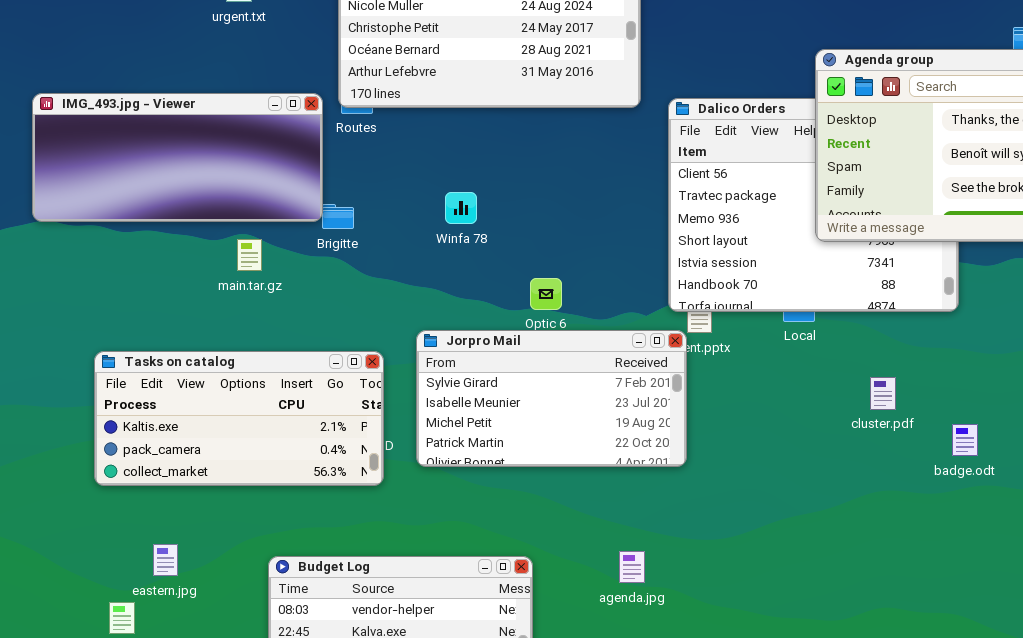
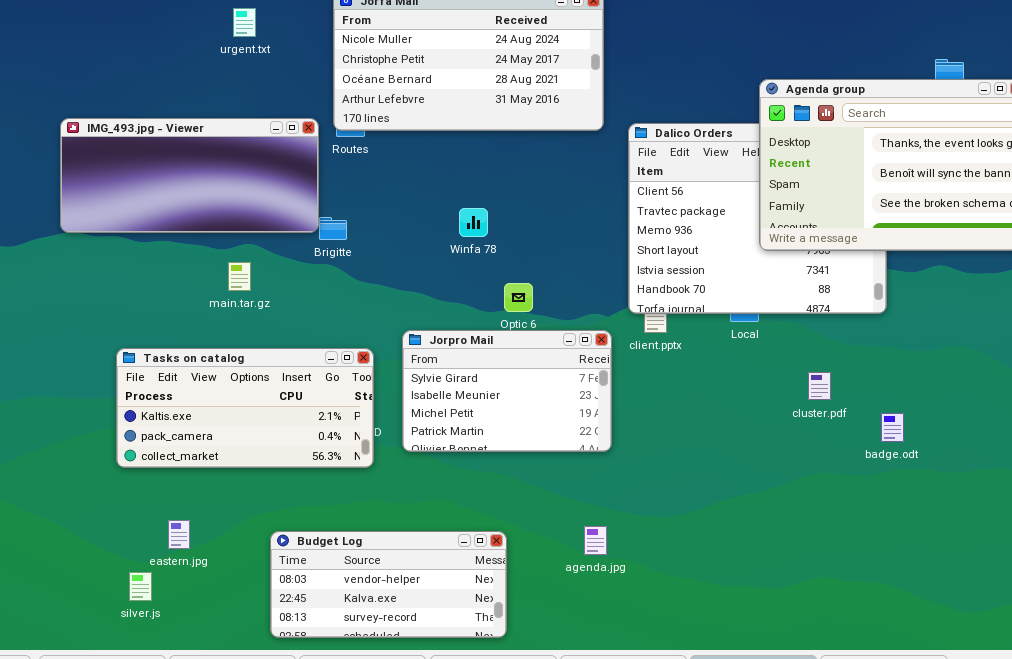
Winfa 78: [445,192,477,224] -> [459,208,488,237], moved
main.tar.gz: [237,239,262,271] -> [228,262,251,291], moved
Jorpro Mail: [416,330,687,467] -> [402,330,612,452], resized

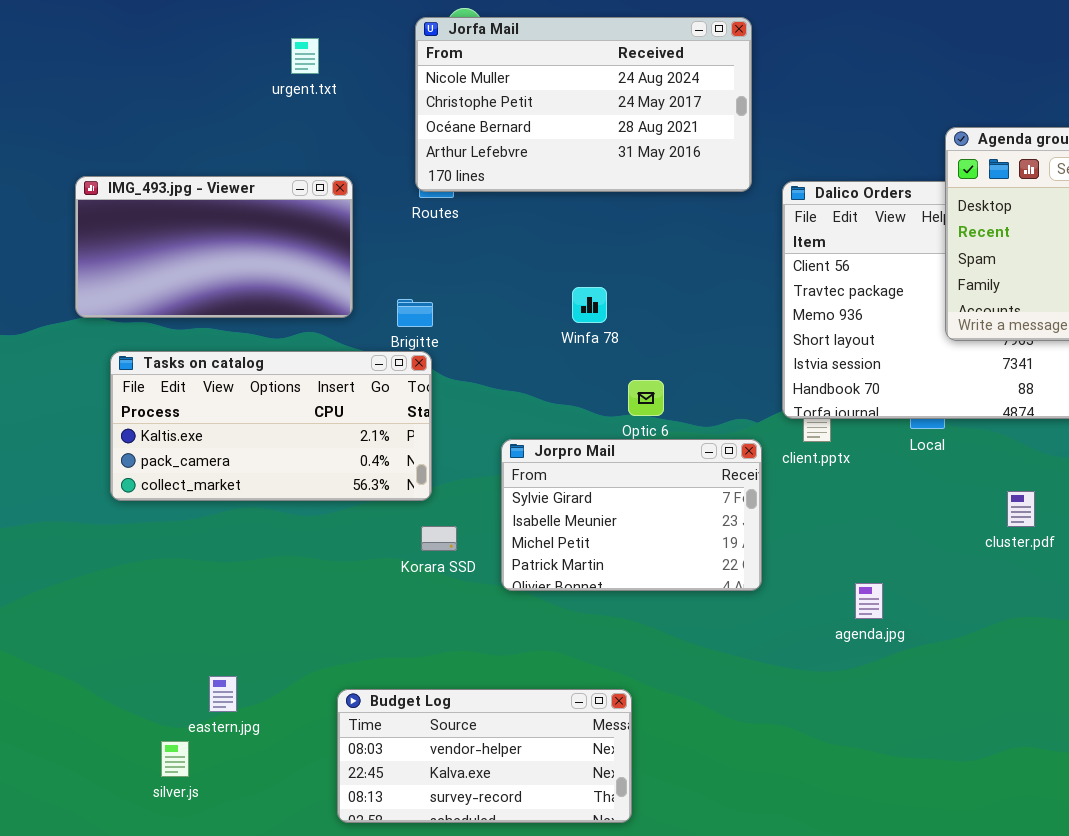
IMG_493.jpg - Viewer: [60,118,319,233] -> [75,176,353,318], resized
Tasks on catalog: [116,348,374,468] -> [110,351,432,501], moved
agenda.jpg: [584,526,607,555] -> [855,583,883,619], moved

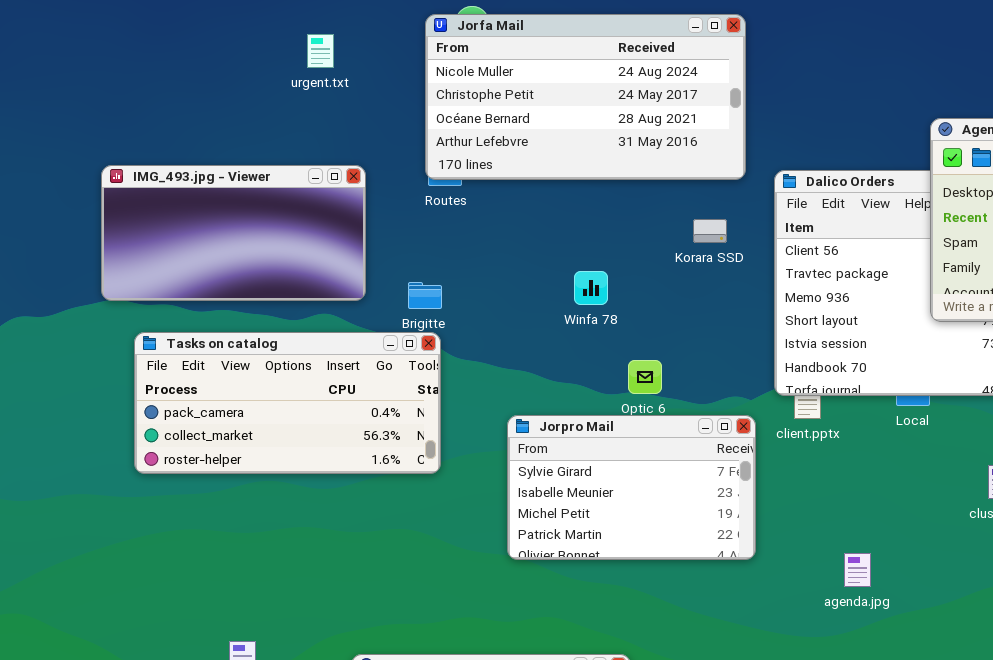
Tasks on catalog: [110,351,432,501] -> [134,332,441,474], scrolled down 1 row
Korara SSD: [421,526,457,551] -> [693,219,727,243], moved

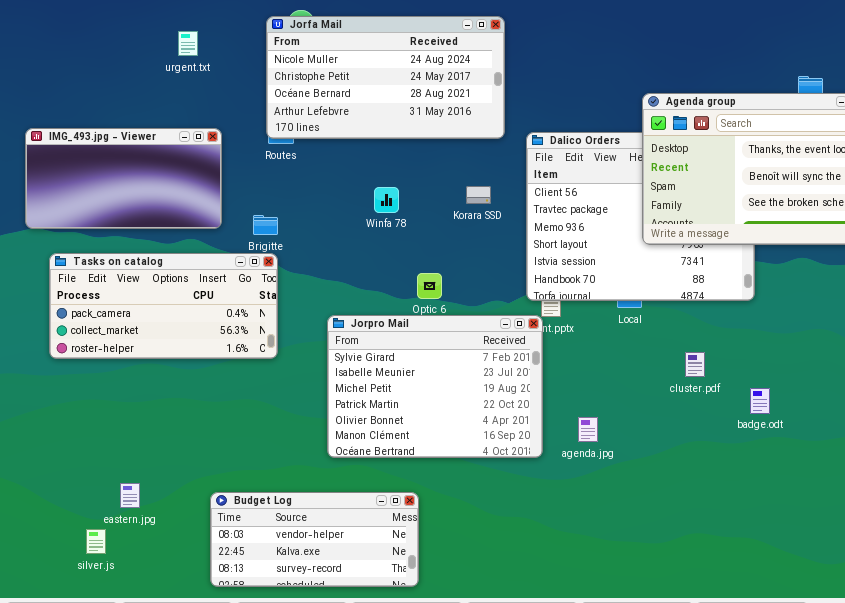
Korara SSD: [693,219,727,243] -> [466,186,491,204], moved
Winfa 78: [574,271,608,305] -> [374,187,399,213], moved
Jorpro Mail: [507,415,756,560] -> [327,315,543,458], resized

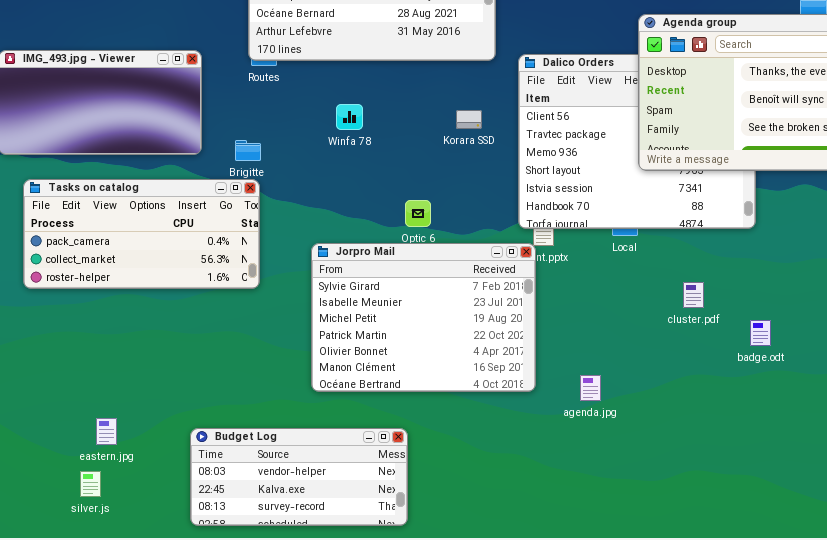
Winfa 78: [374,187,399,213] -> [336,104,363,130], moved
agenda.jpg: [578,417,598,442] -> [580,375,601,401], moved
silver.js: [86,529,106,554] -> [80,471,101,497], moved

